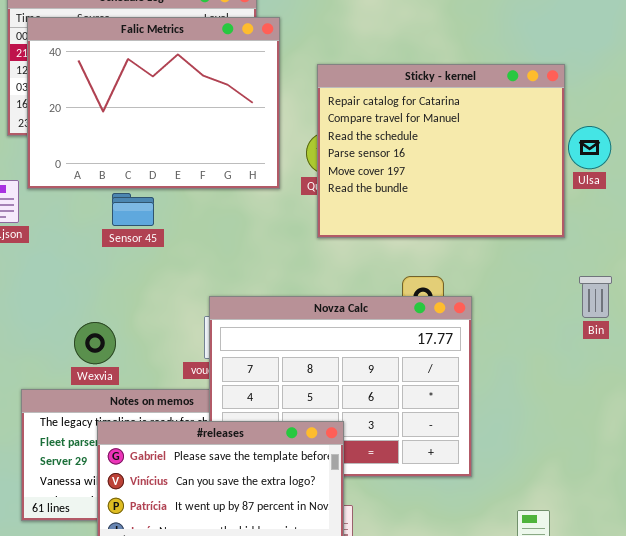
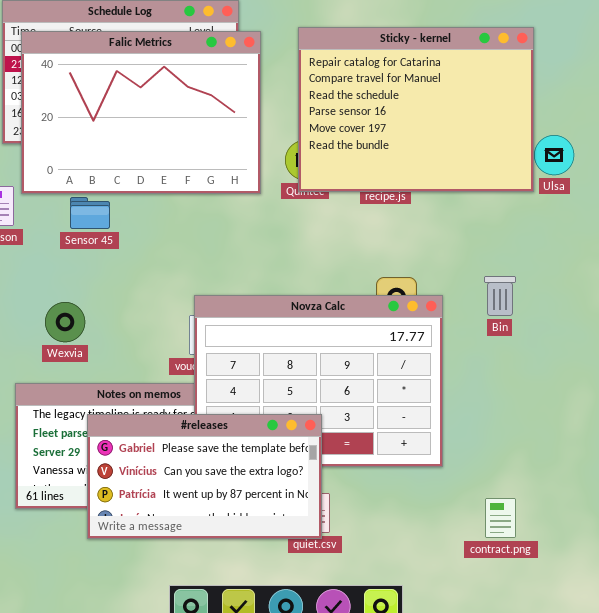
Sticky - kernel: [317,64,565,238] -> [298,27,534,192], moved
Sensor 45: [112,193,154,226] -> [70,197,110,229], moved
Bin: [579,276,612,318] -> [484,276,516,316], moved
Wexvia: [74,322,116,364] -> [45,302,85,342], moved

